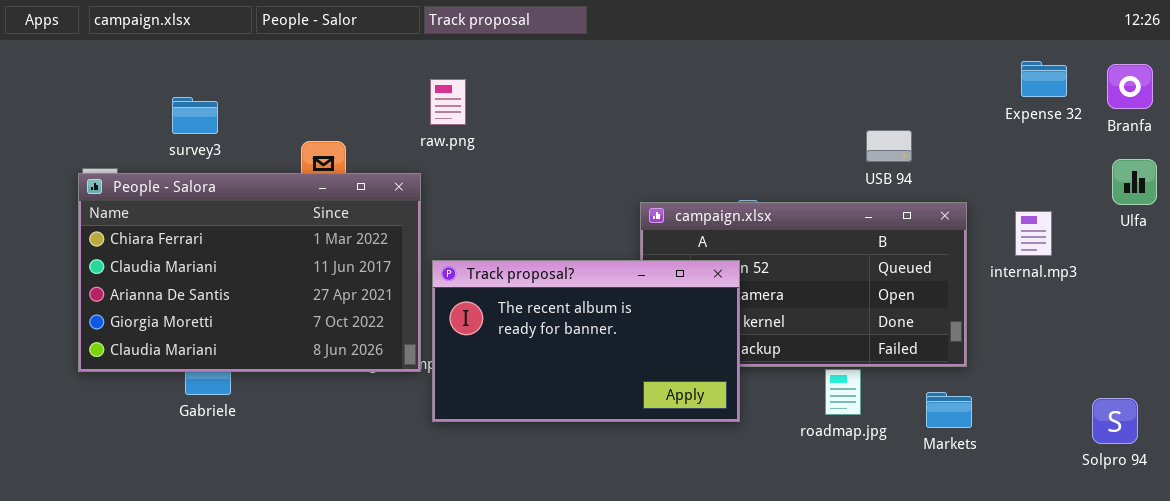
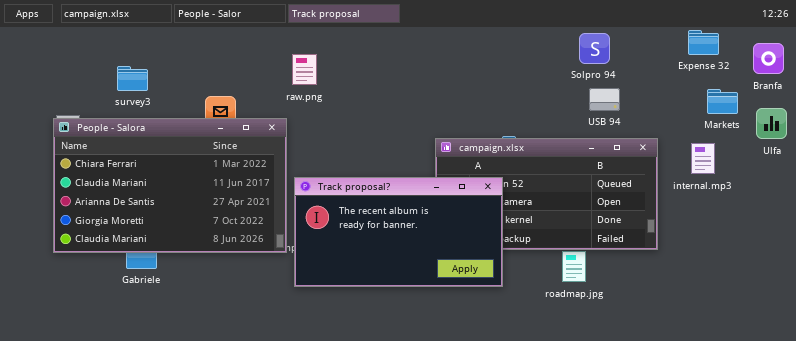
Expense 32: [1021,61,1067,97] -> [688,30,719,55], moved
Markets: [926,392,972,428] -> [707,89,738,114], moved
Solpro 94: [1092,398,1138,444] -> [579,33,610,64], moved

